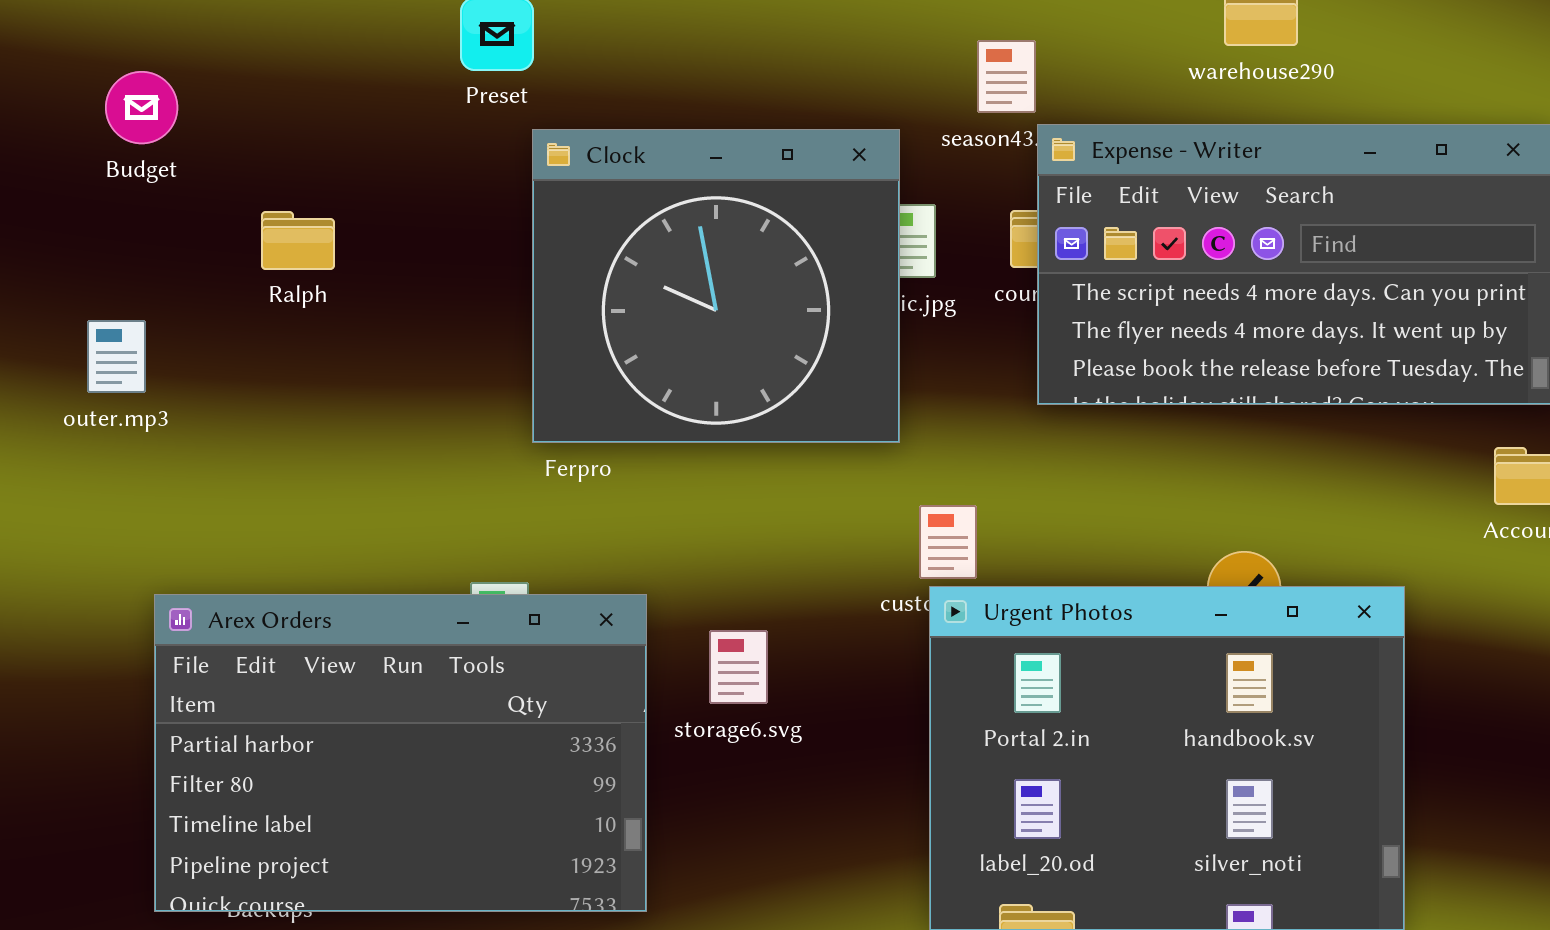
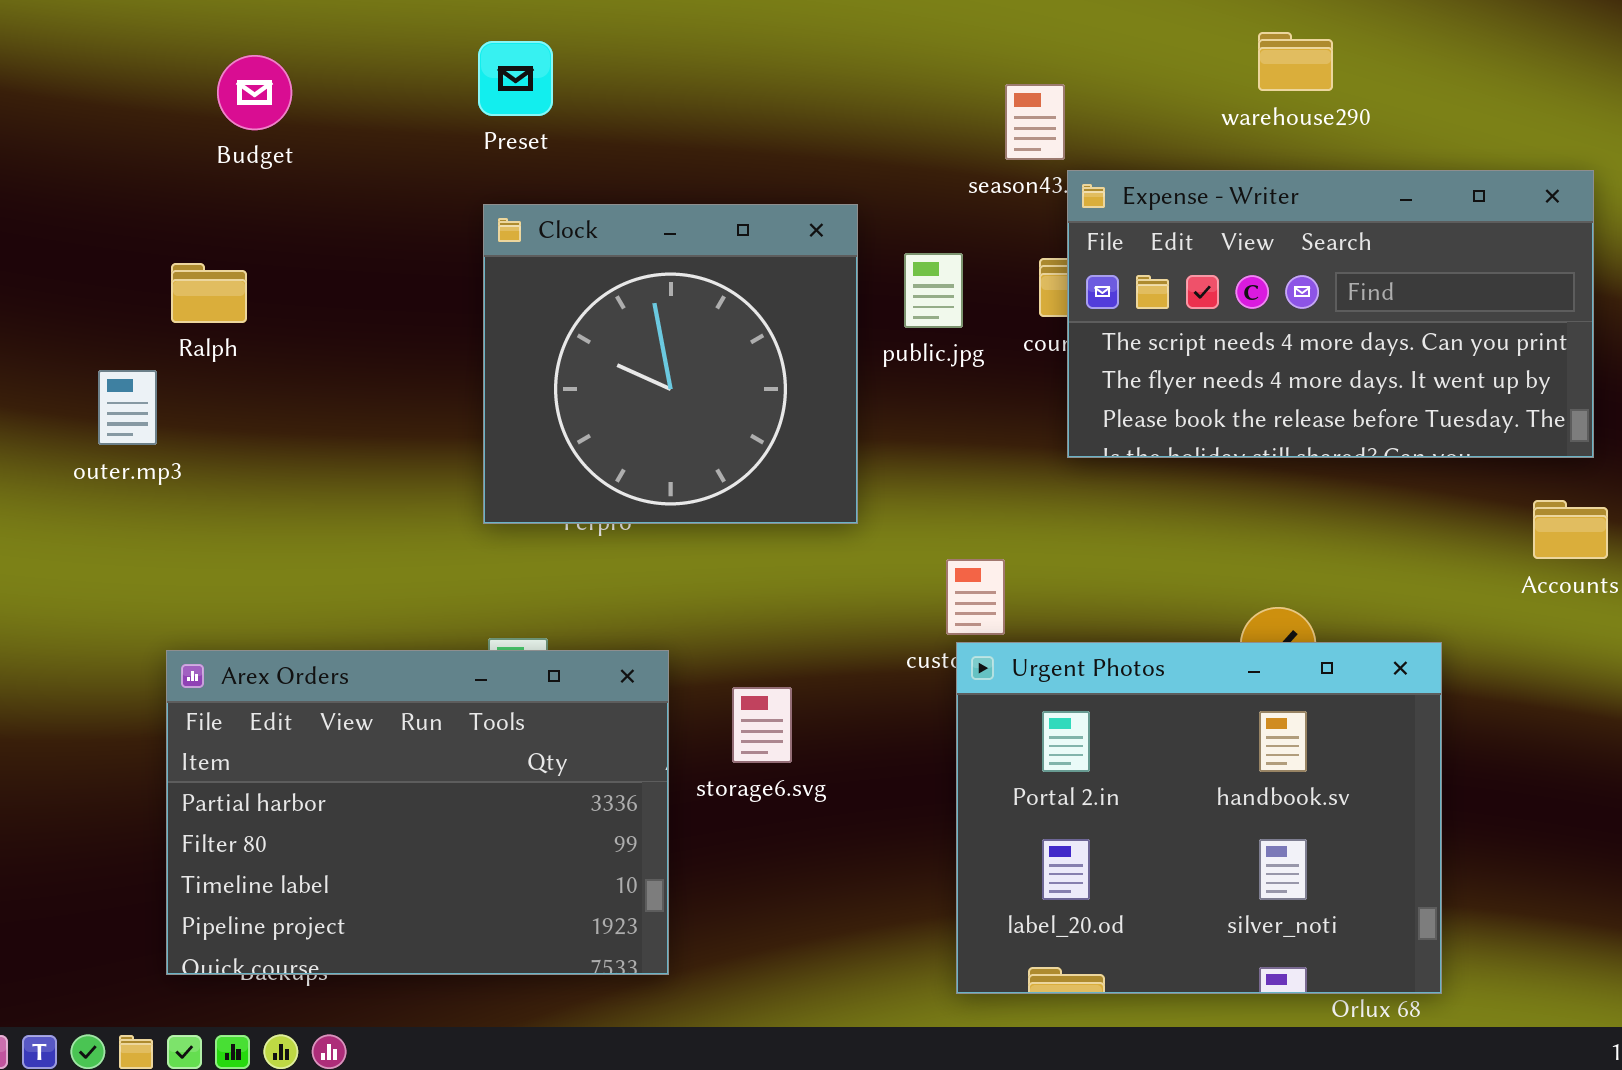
Budget: [105,71,178,144] -> [217,55,292,130], moved
Clock: [532,129,900,443] -> [483,204,858,524], moved
Ralph: [261,211,335,270] -> [171,263,247,323], moved

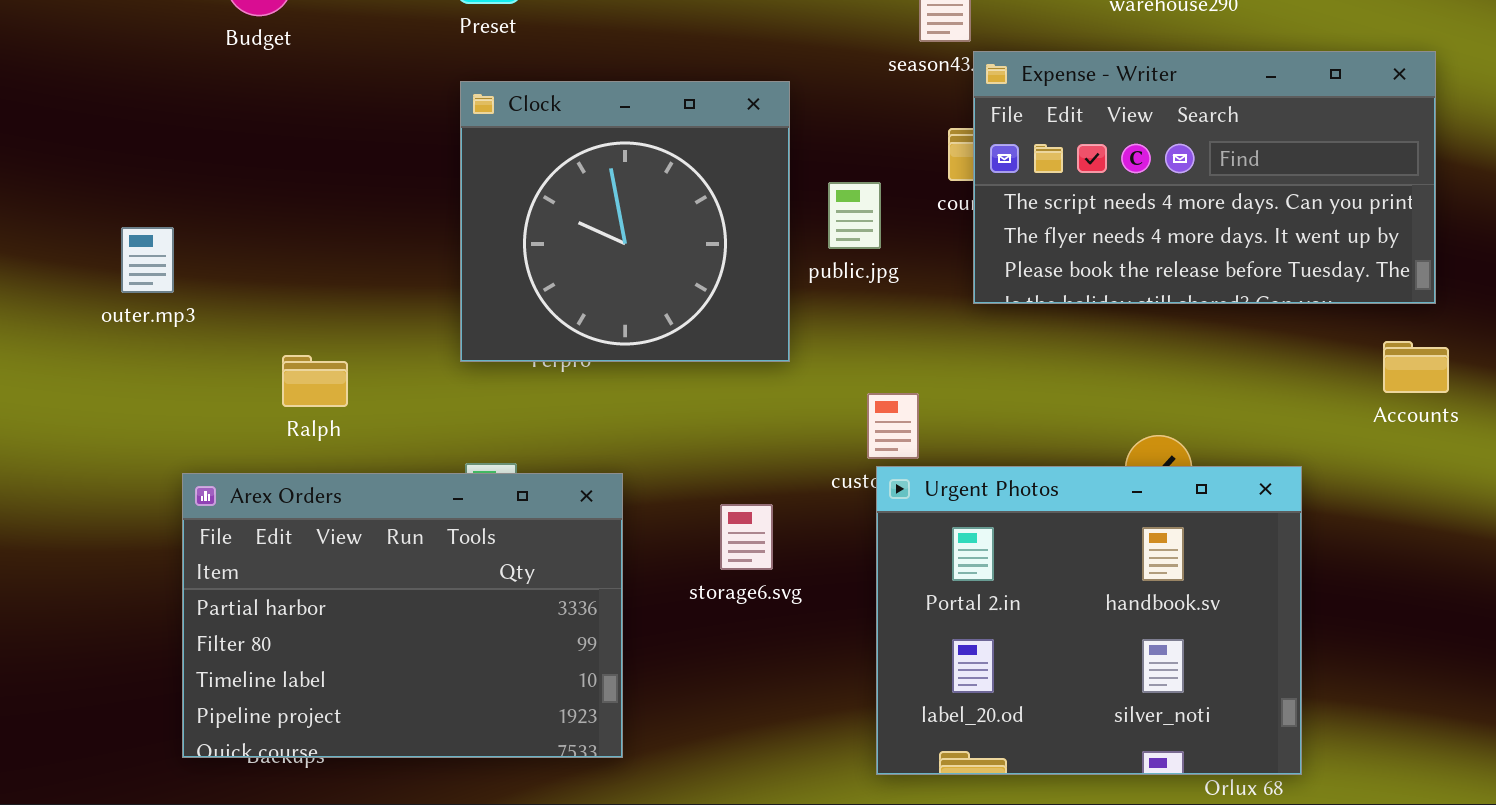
public.jpg: [904,253,963,328] -> [828,182,881,249], moved
Ralph: [171,263,247,323] -> [282,355,348,407], moved
storage6.svg: [732,687,792,763] -> [720,504,773,570], moved

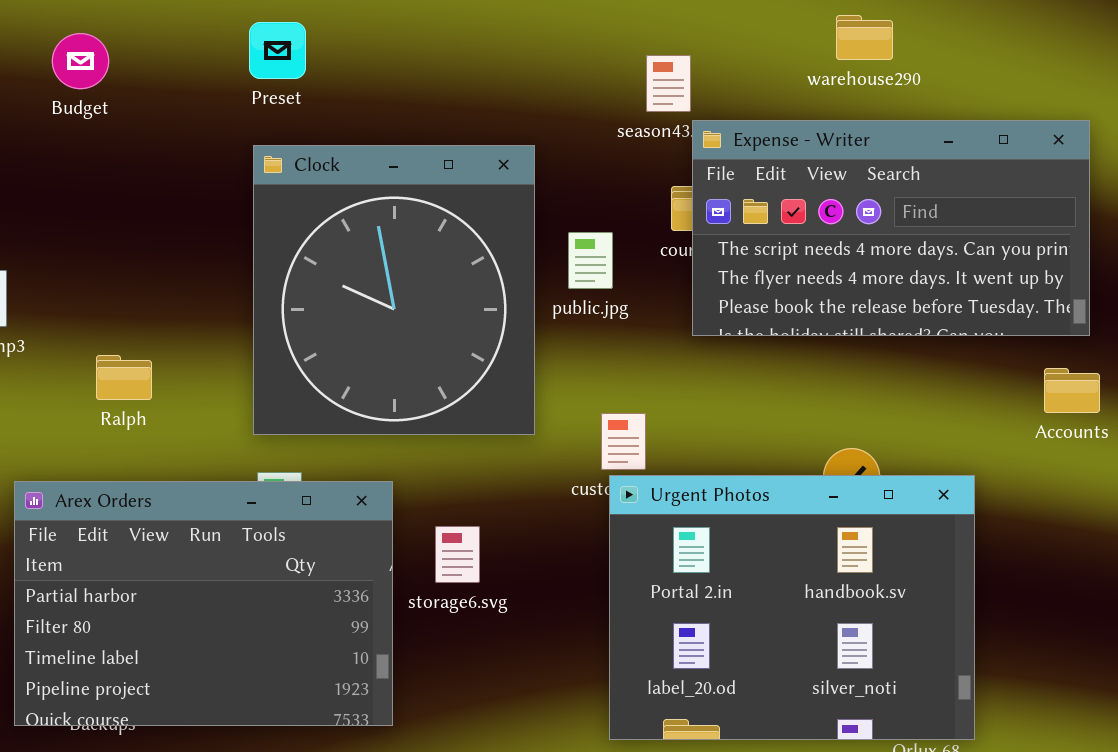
Clock: [460,81,790,362] -> [253,145,535,435], resized
Ralph: [282,355,348,407] -> [96,355,152,400], moved
storage6.svg: [720,504,773,570] -> [435,526,480,583], moved

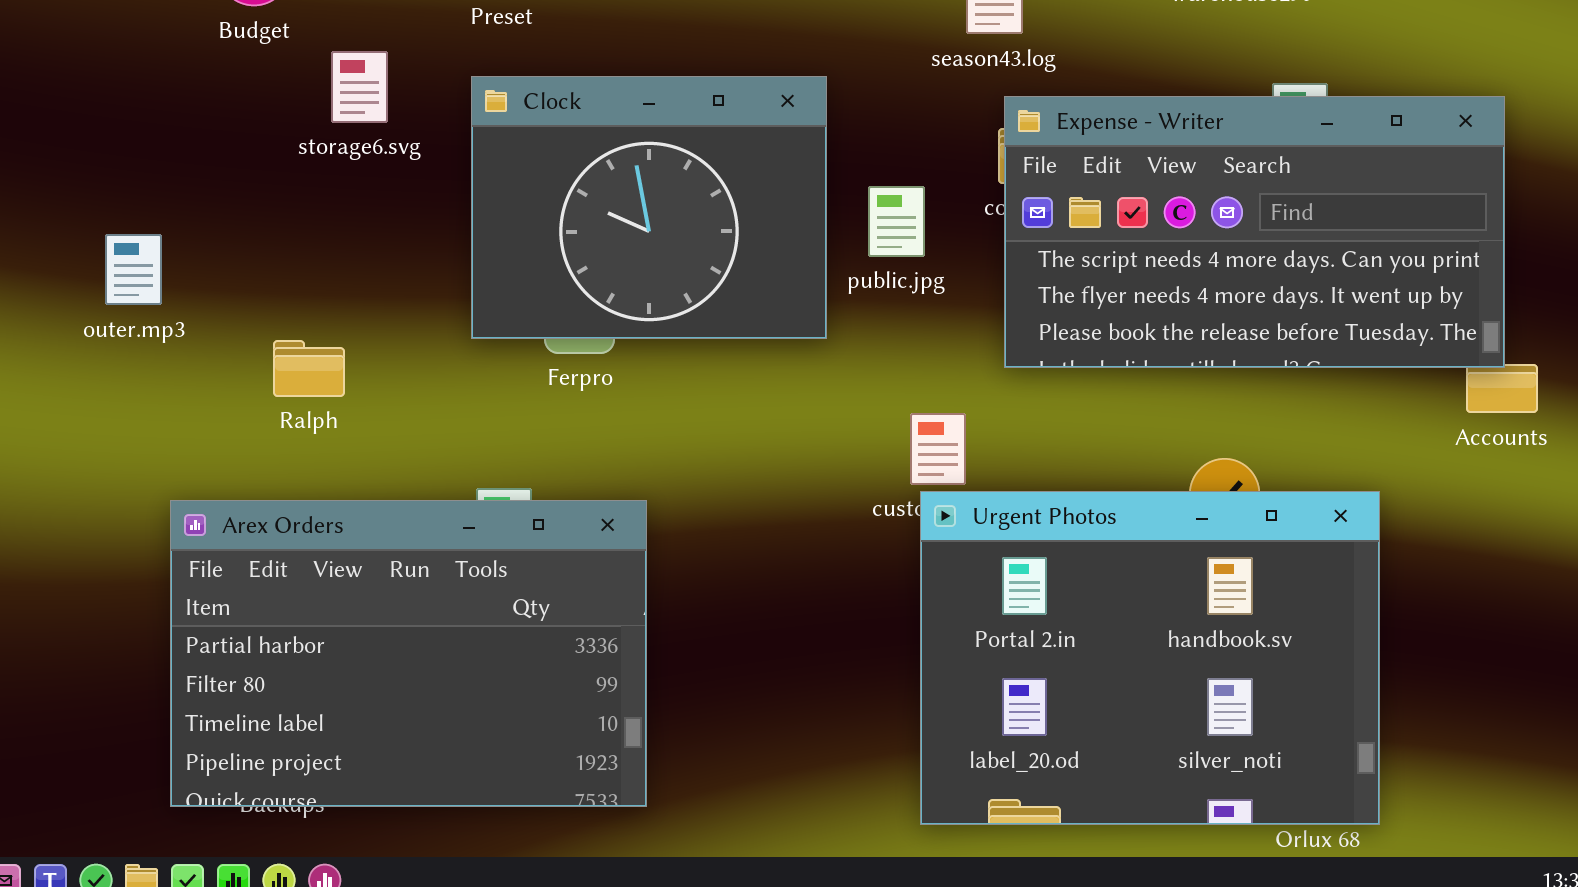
Expense - Writer: [692,120,1090,336] -> [1004,96,1505,368], moved
Clock: [253,145,535,435] -> [471,76,827,339], resized
storage6.svg: [435,526,480,583] -> [331,51,388,123], moved

